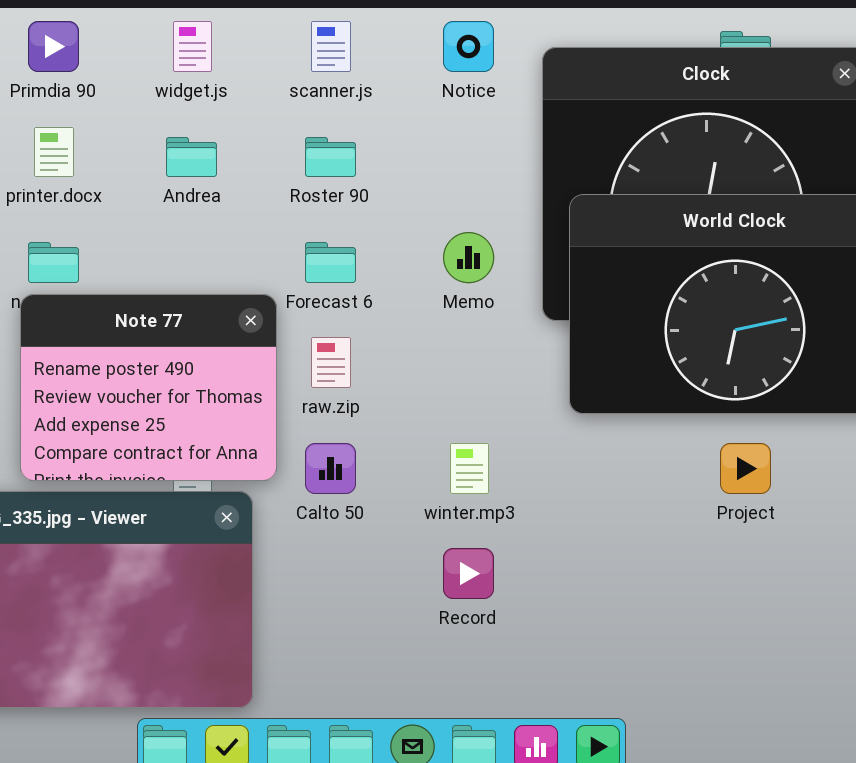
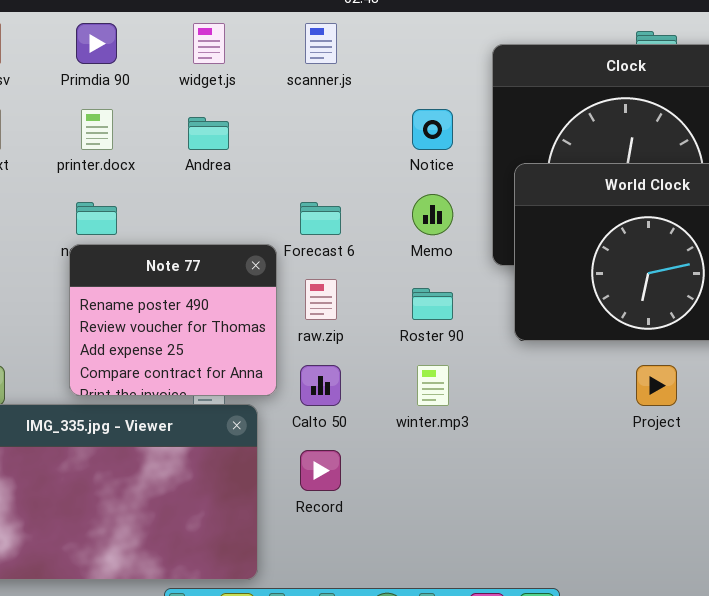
Notice: [443,21,494,72] -> [412,109,453,150], moved
Roster 90: [305,137,356,177] -> [412,288,453,320], moved
Record: [443,548,494,599] -> [300,450,341,491], moved

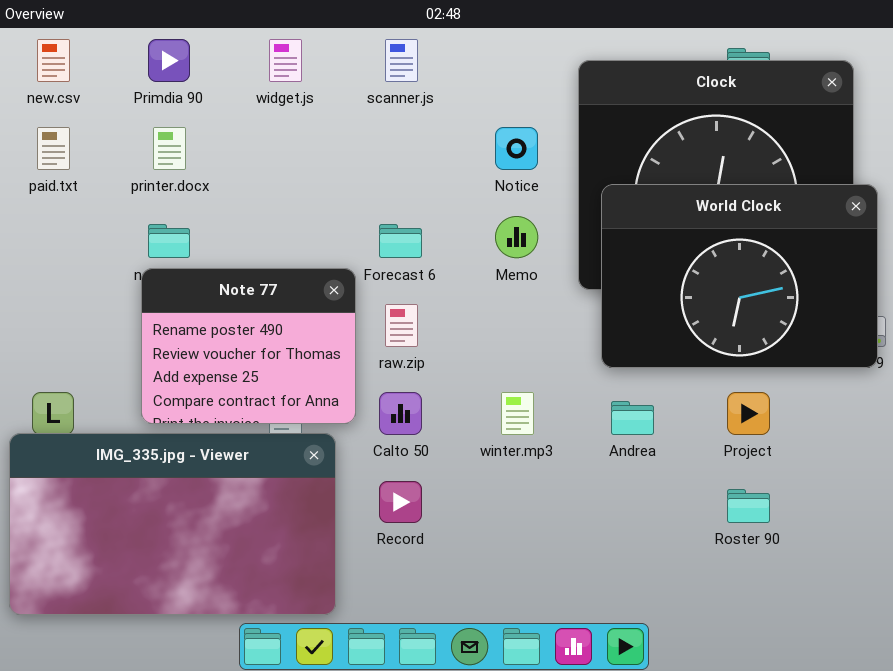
Andrea: [188,117,229,150] -> [611,401,654,435], moved
Roster 90: [412,288,453,320] -> [727,489,770,523], moved

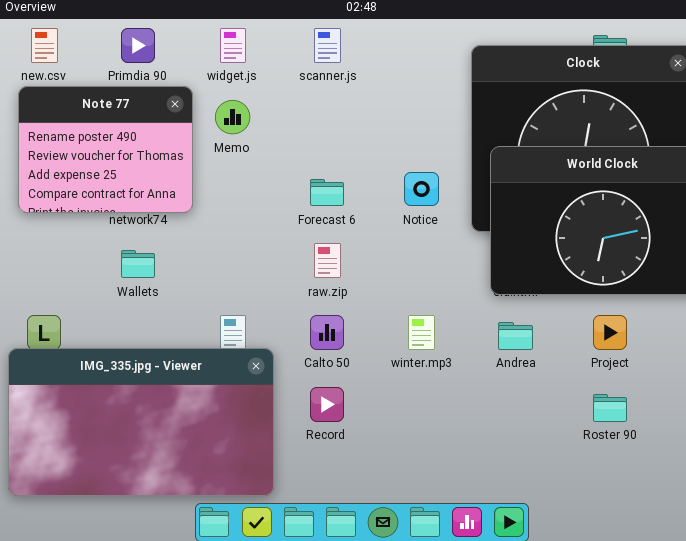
Notice: [495,127,538,170] -> [404,172,439,206], moved
Memo: [495,216,538,258] -> [215,100,250,134], moved
Note 77: [141,268,356,424] -> [18,86,193,213], moved

